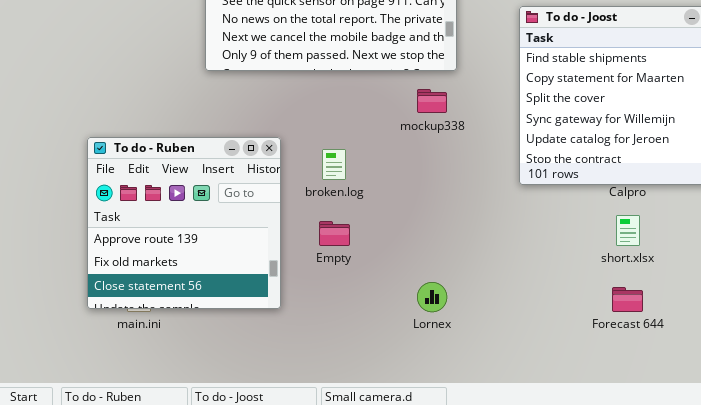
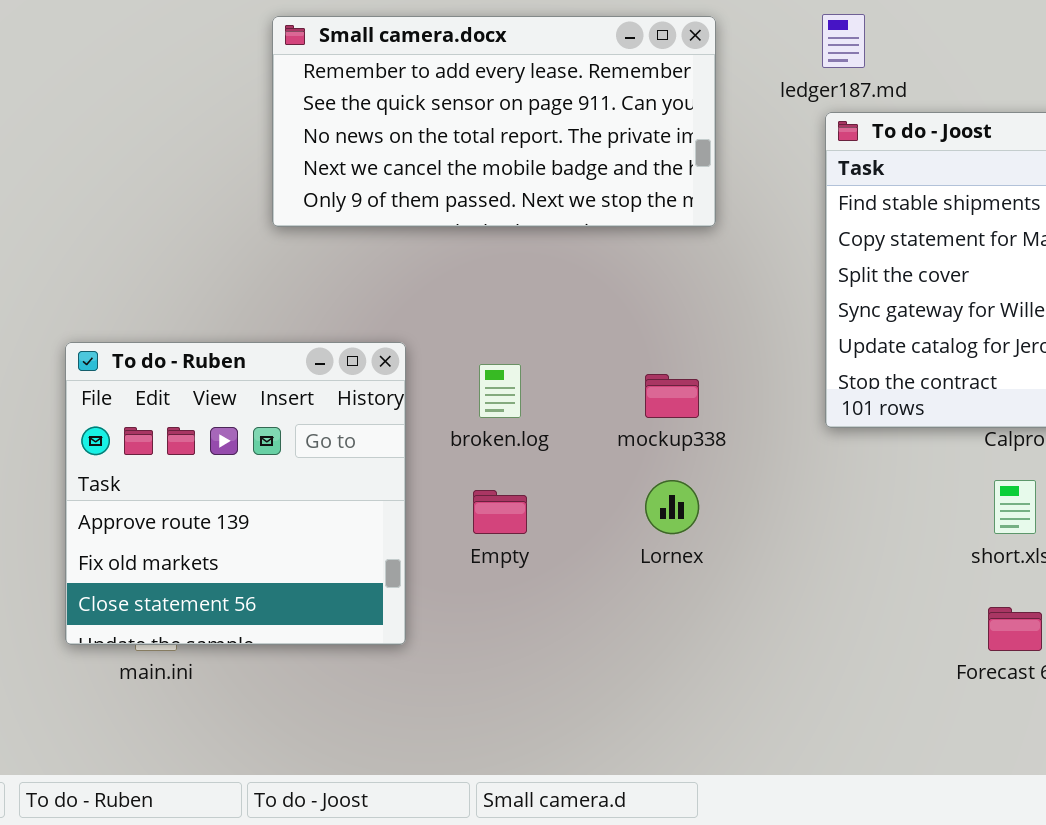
mockup338: [417,89,447,113] -> [645,374,699,418], moved
Lornex: [417,282,447,312] -> [645,480,699,534], moved

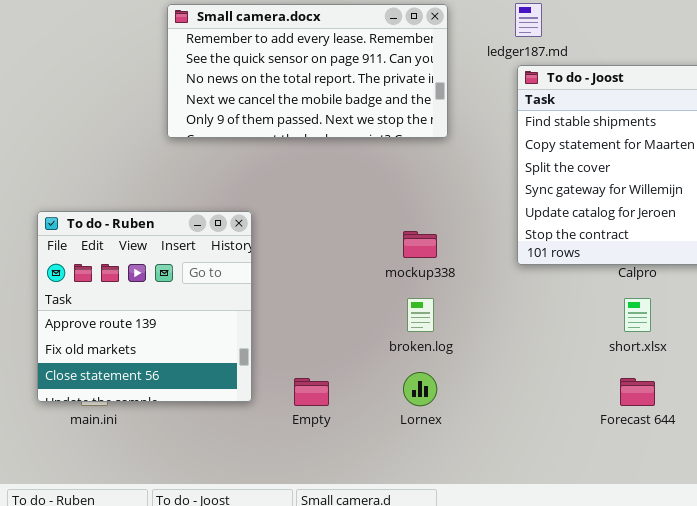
broken.log: [479,364,521,418] -> [407,298,434,332], moved
Lornex: [645,480,699,534] -> [403,372,437,406], moved
Empty: [473,490,527,534] -> [294,378,329,406], moved

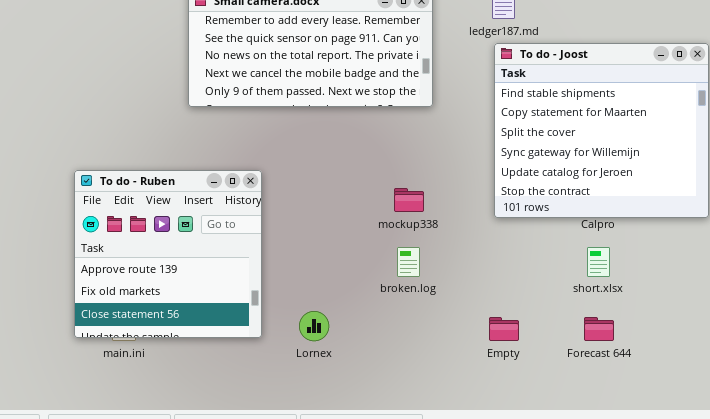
Lornex: [403,372,437,406] -> [299,311,329,341], moved
Empty: [294,378,329,406] -> [489,317,519,341], moved

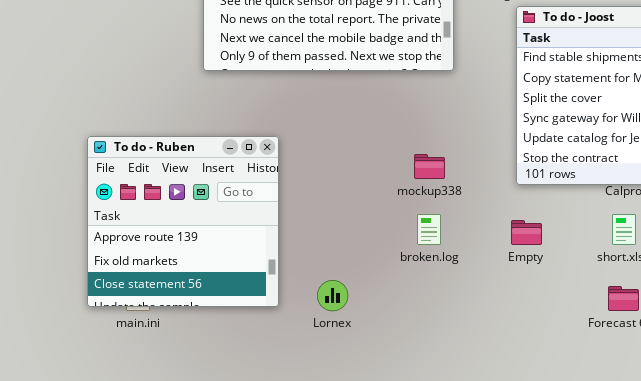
Empty: [489,317,519,341] -> [511,220,542,245], moved

